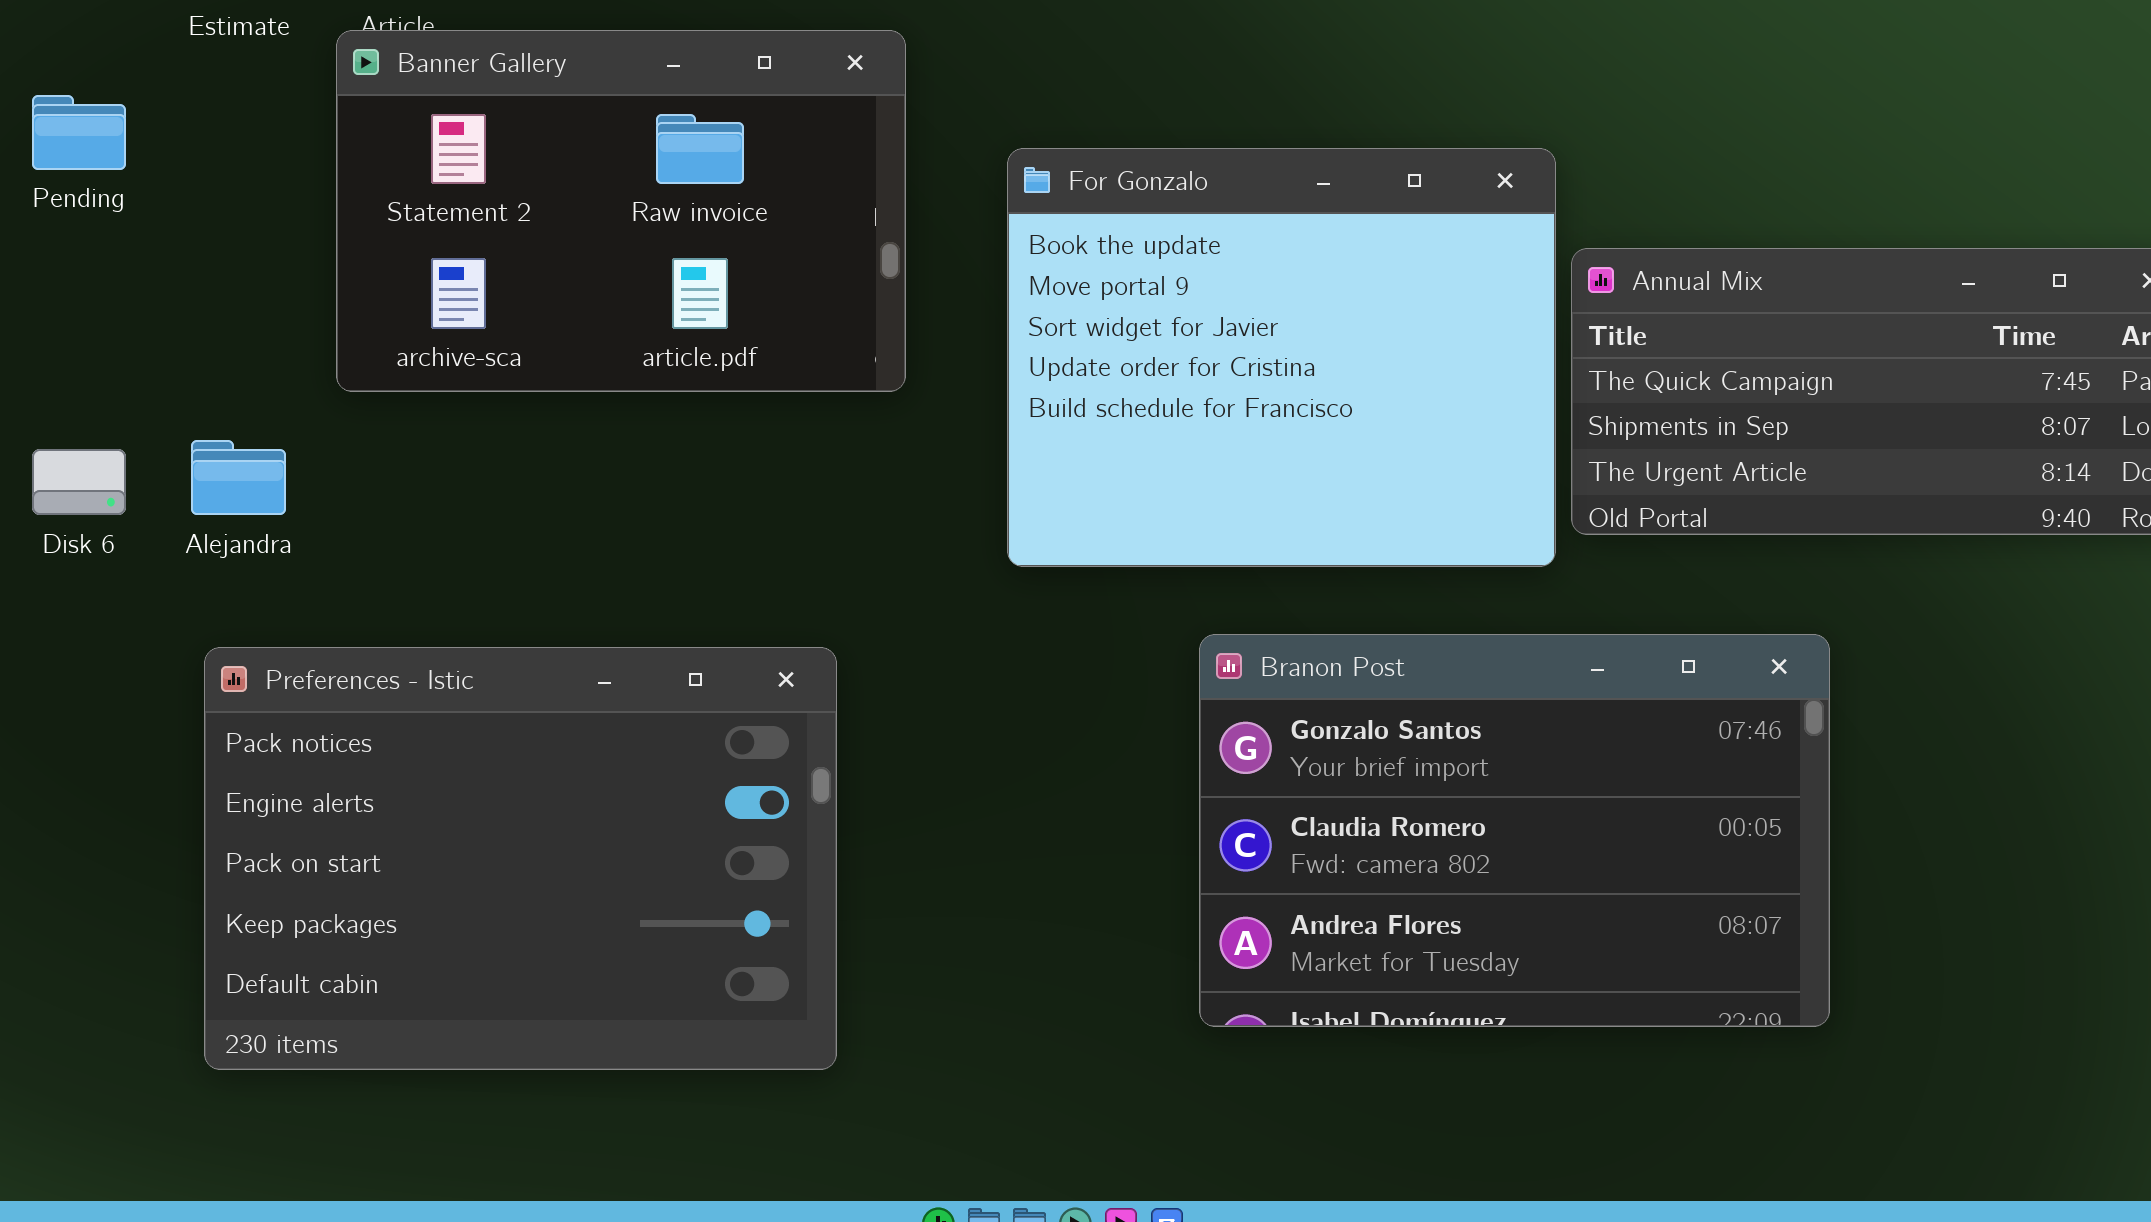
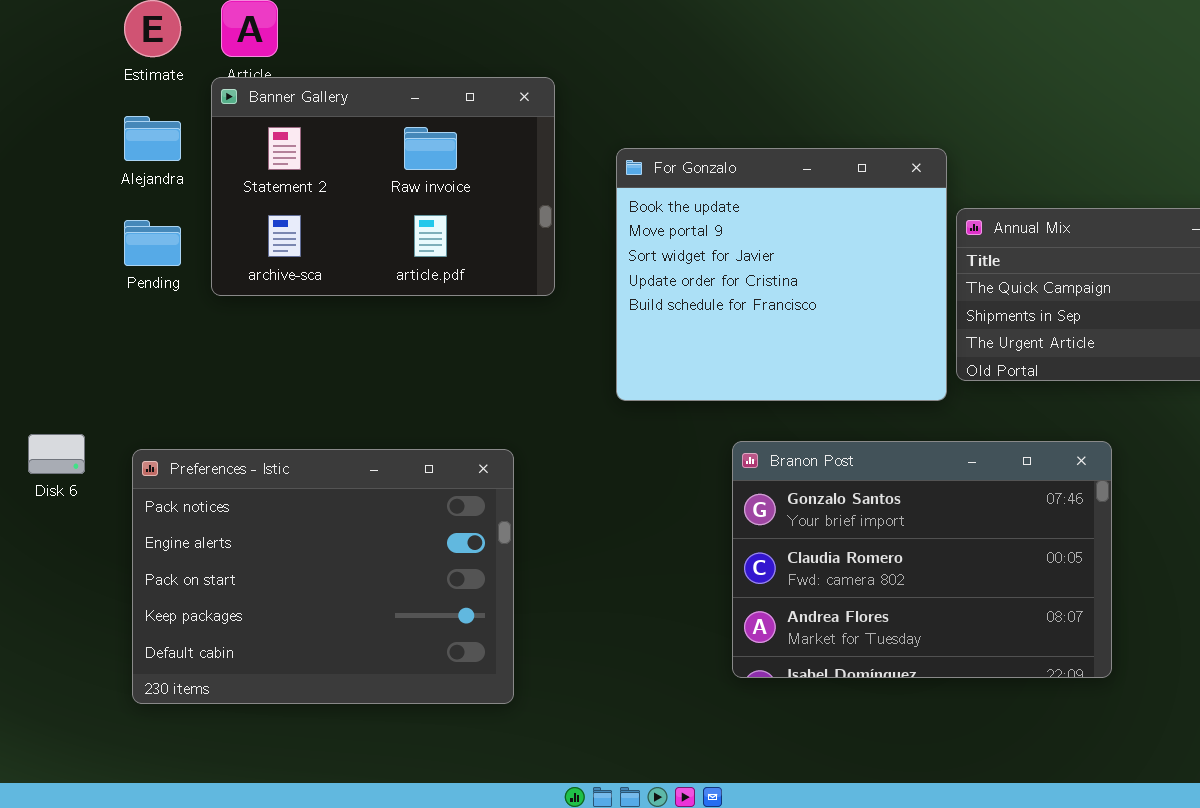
Pending: [32,95,126,170] -> [124,220,181,266], moved
Alejandra: [191,440,286,515] -> [124,116,181,161], moved
Disk 6: [32,449,126,515] -> [28,434,85,474], moved

